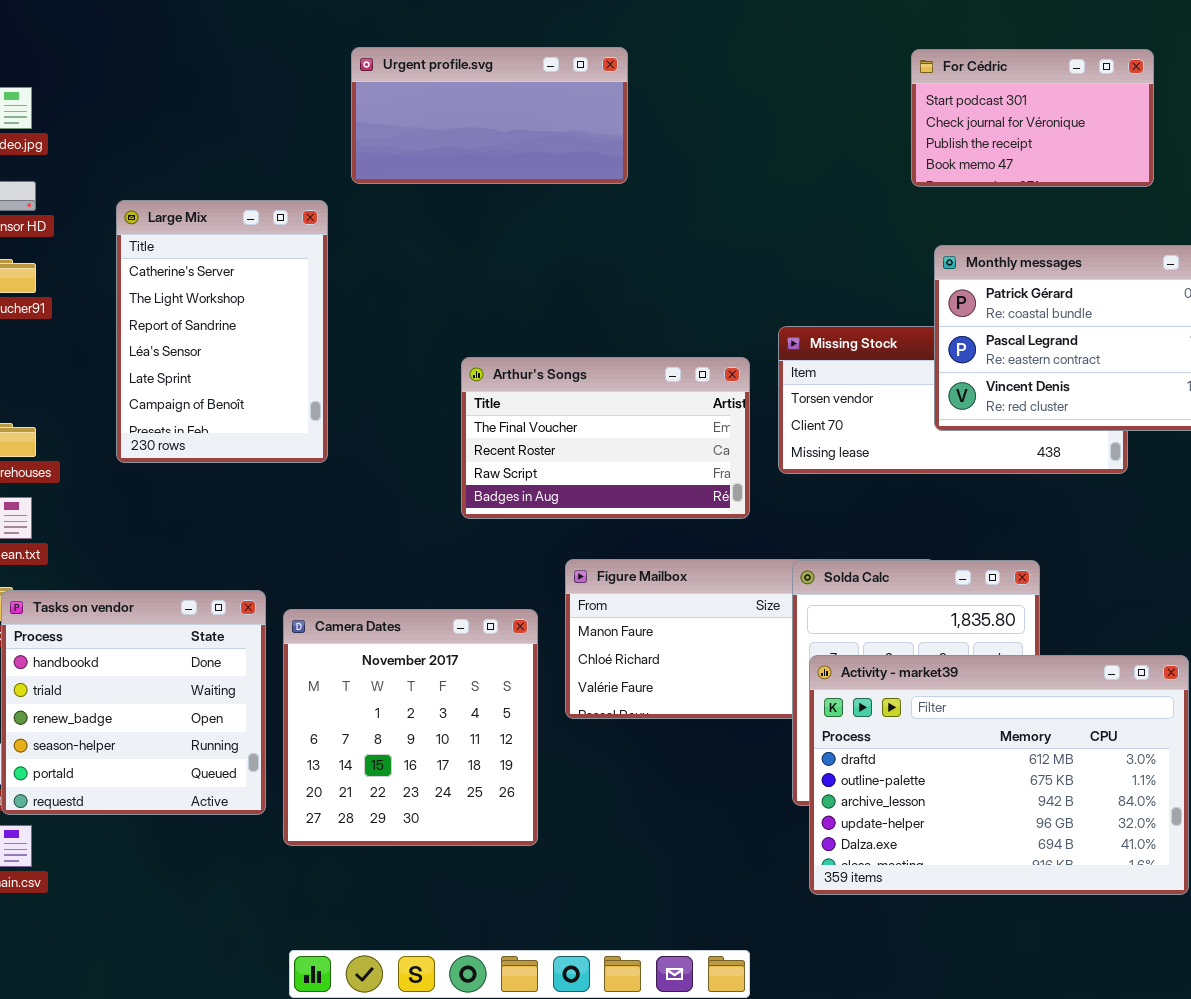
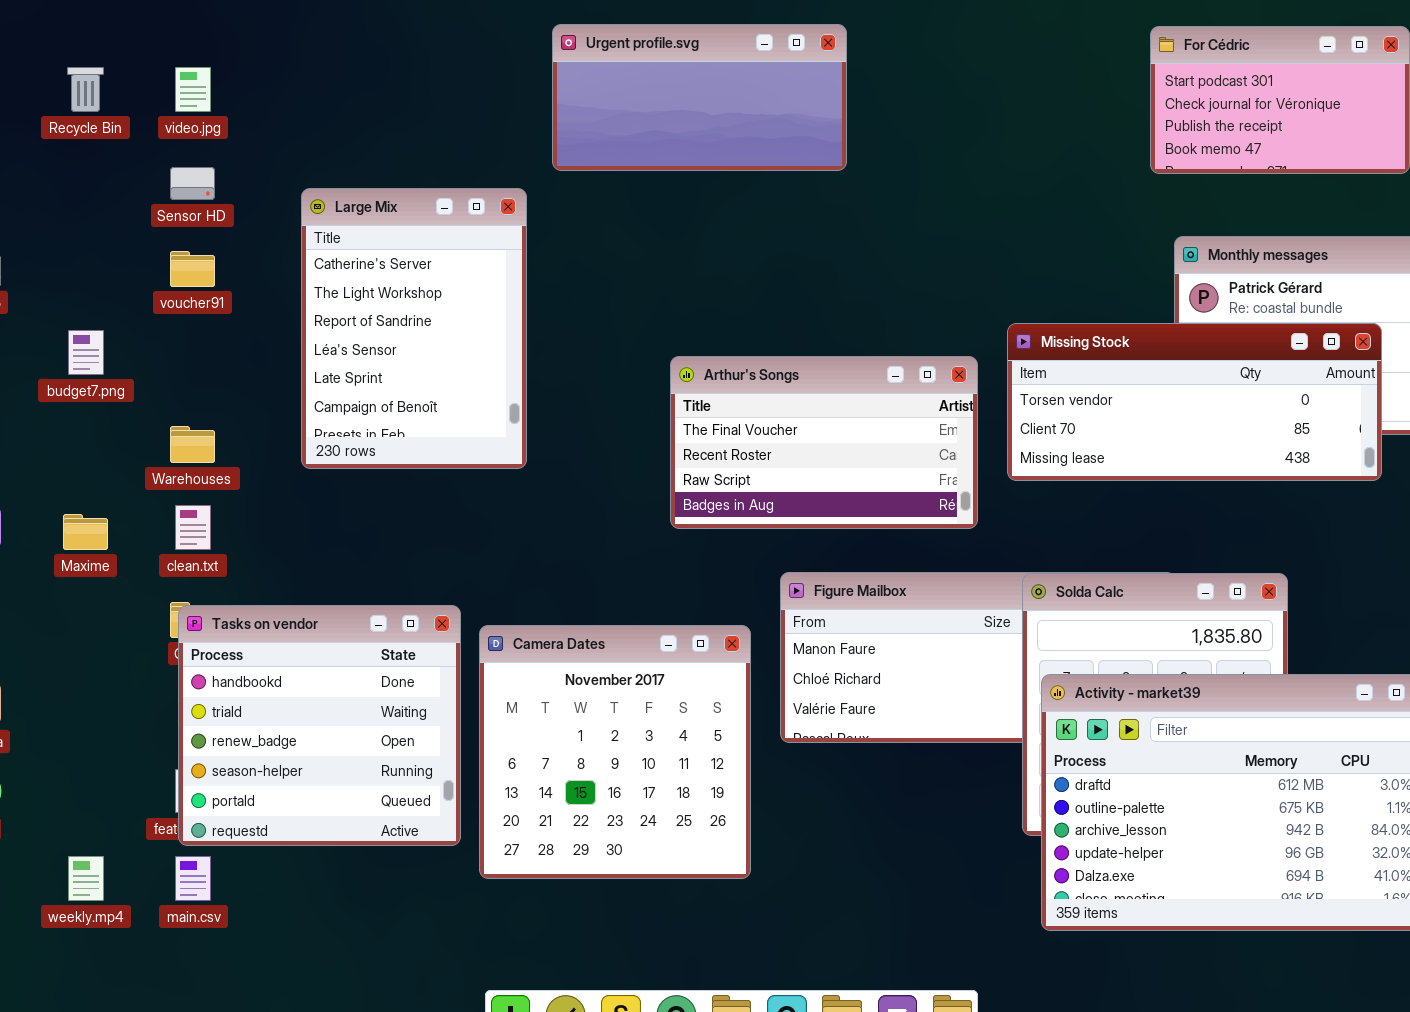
Missing Stock: [778,326,1128,474] -> [1007,323,1382,481], raised

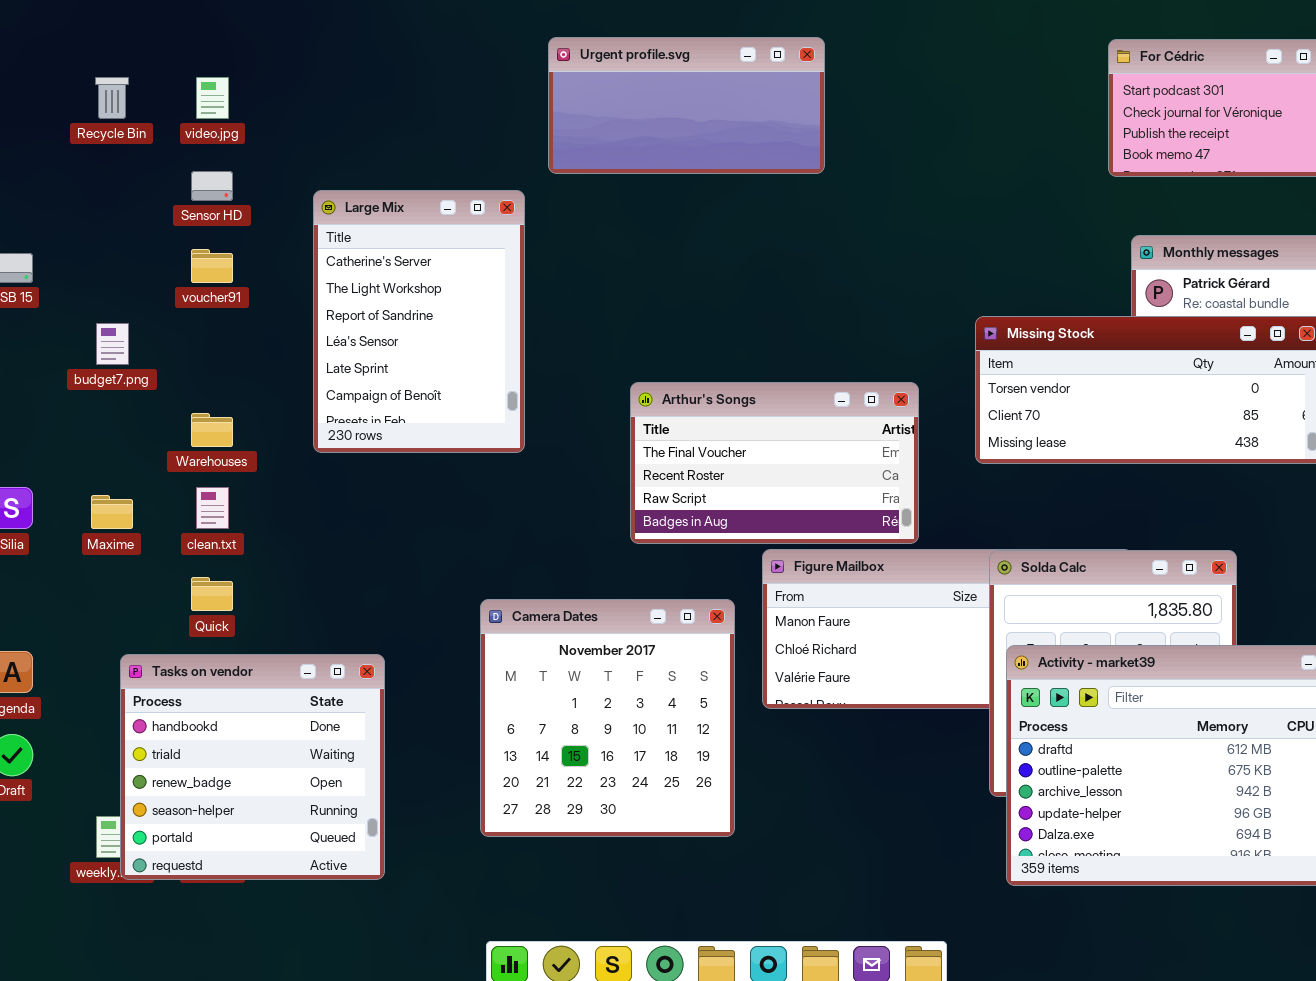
Arthur's Songs: [670,356,978,529] -> [630,382,919,544], moved
Tasks on vendor: [178,605,461,846] -> [120,654,385,880], moved

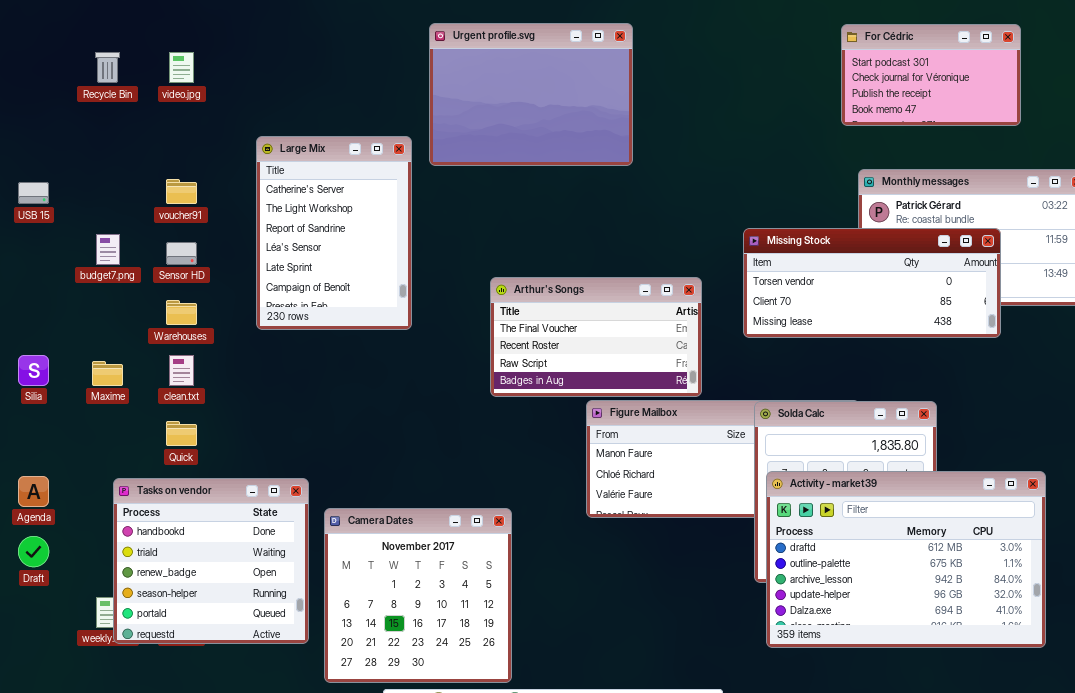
Urgent profile.svg: [548,37,825,174] -> [429,23,633,166], resized
Sensor HD: [191,171,233,201] -> [166,242,197,265], moved
Camera Dates: [480,599,735,837] -> [324,508,512,683], moved

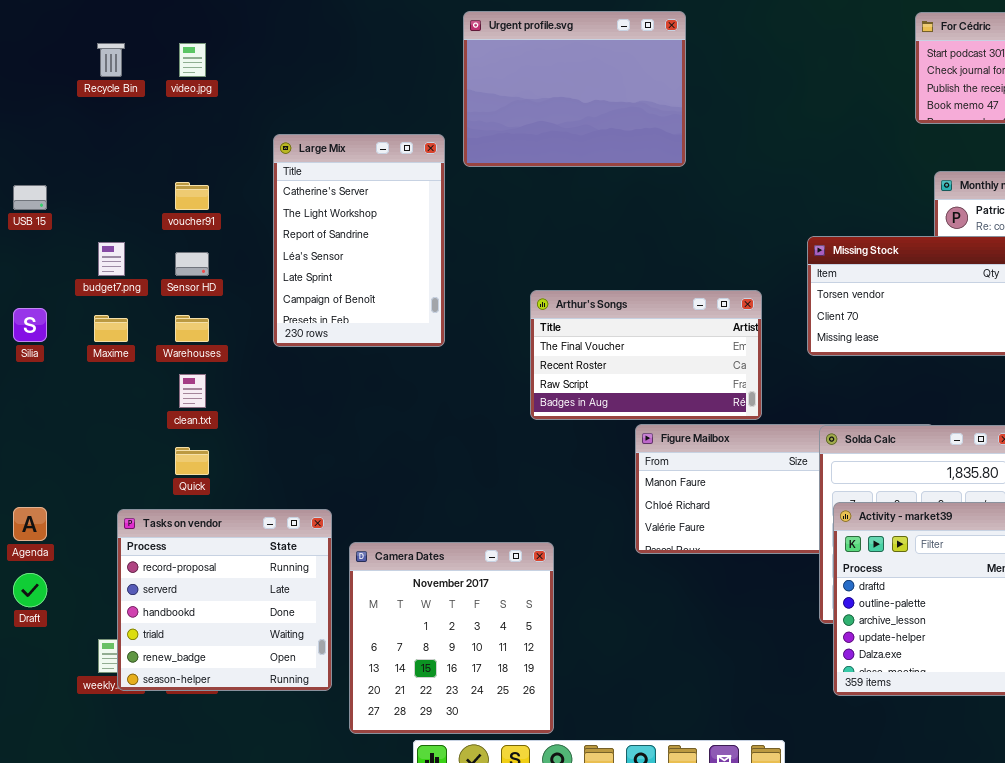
Silia: [18,355,49,386] -> [13,308,47,342], moved
Maxime: [92,361,123,386] -> [94,315,128,342], moved
Tasks on vendor: [113,478,309,644] -> [117,509,332,691], scrolled up 2 rows

